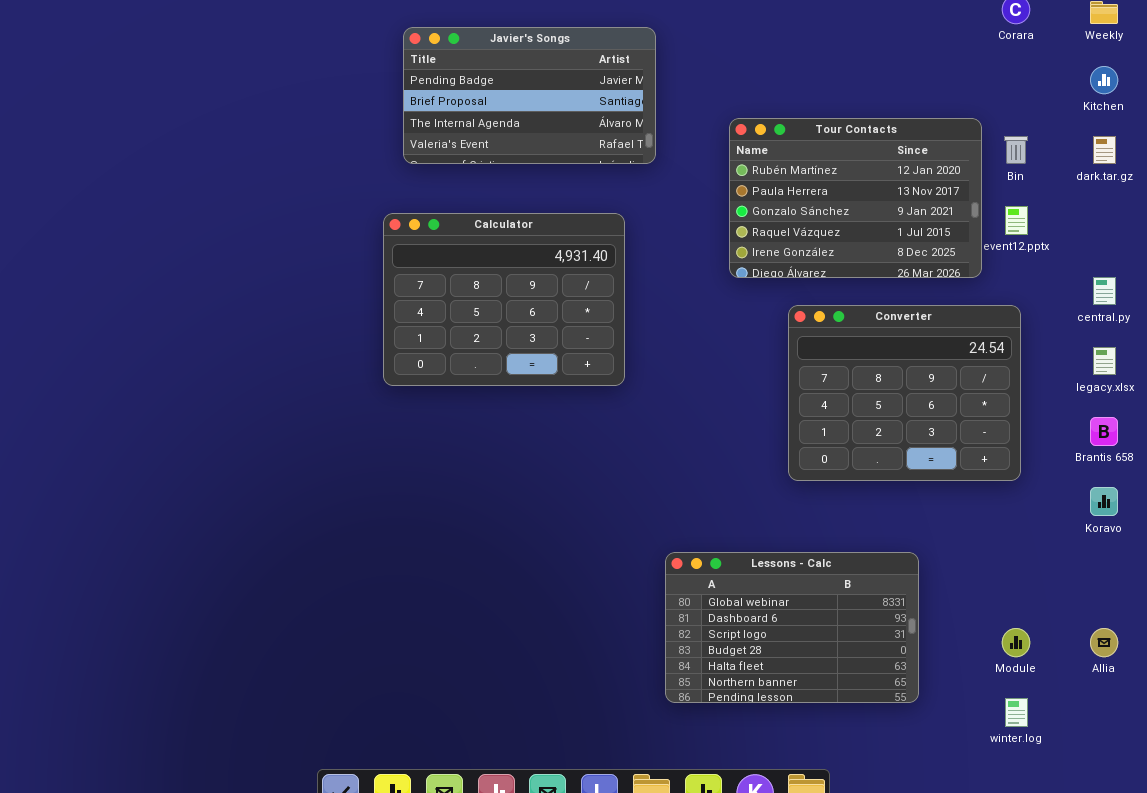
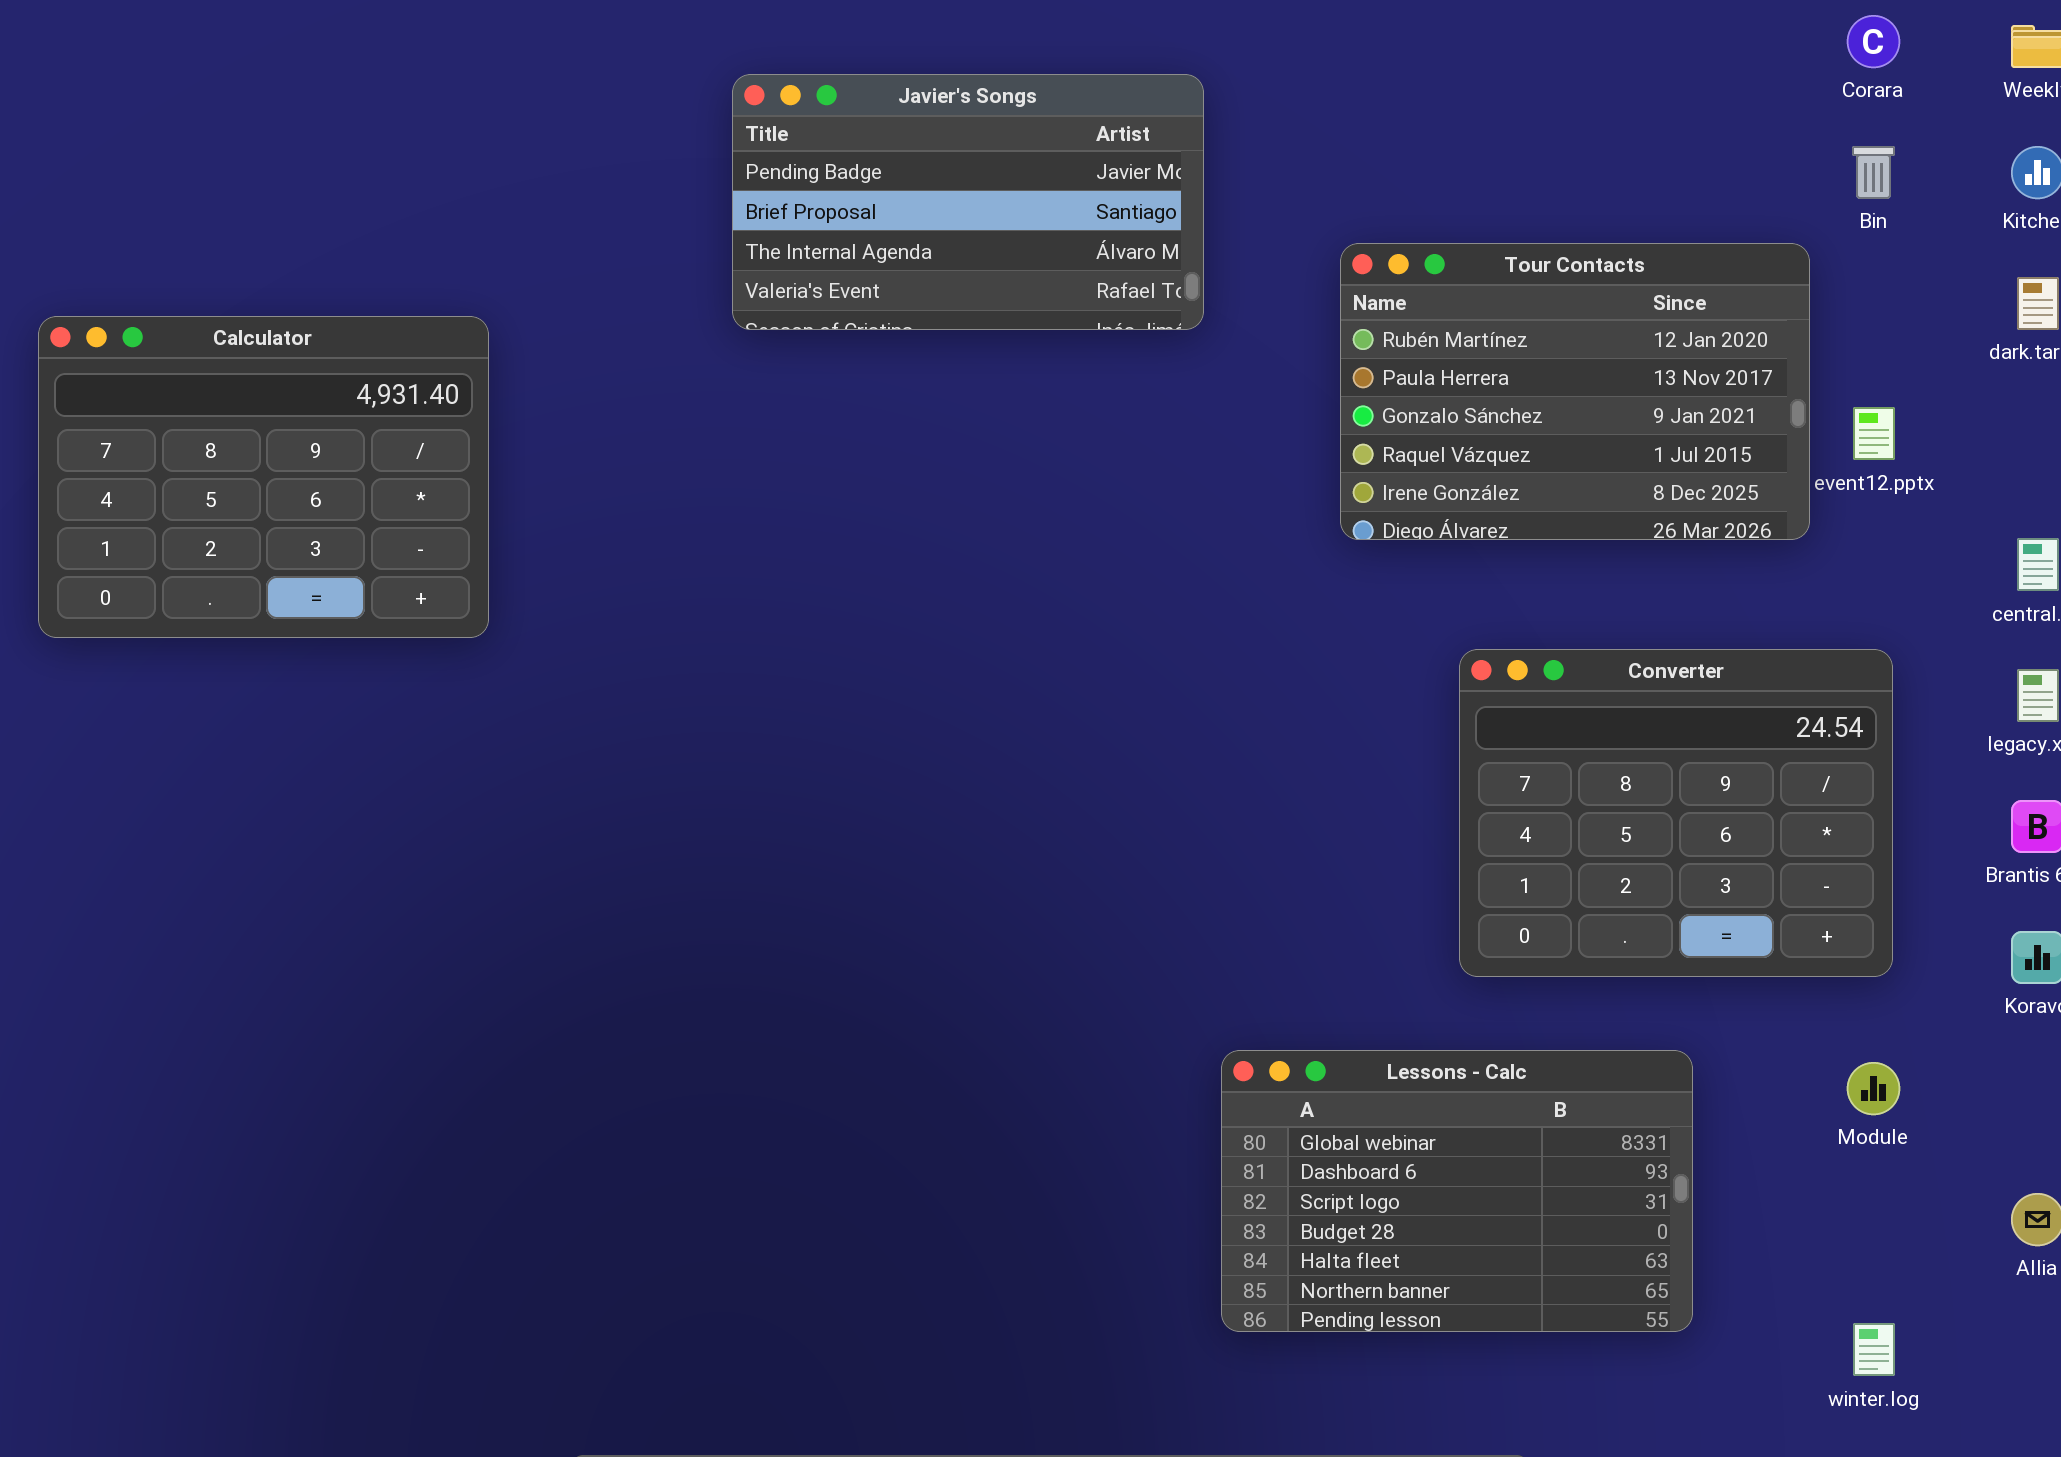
Bin: [1004,136,1028,164] -> [1852,146,1895,199], moved
Calculator: [383,213,625,386] -> [38,316,489,638], moved
Converter: [788,305,1021,481] -> [1459,649,1893,977], moved
Module: [1002,628,1030,657] -> [1847,1062,1900,1115], moved

